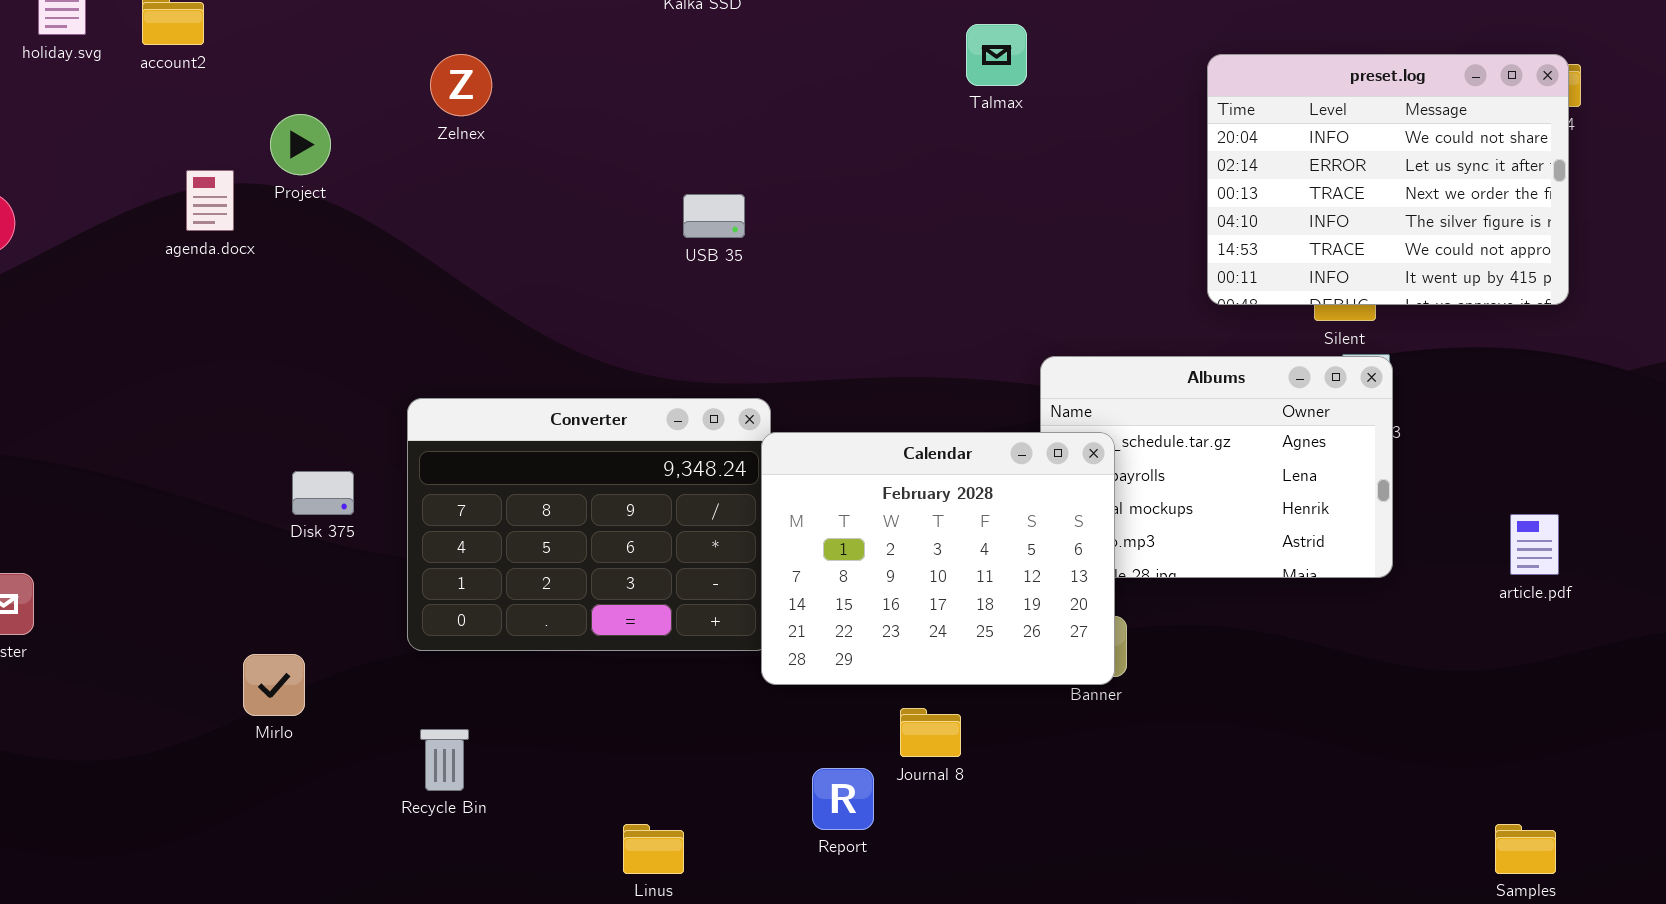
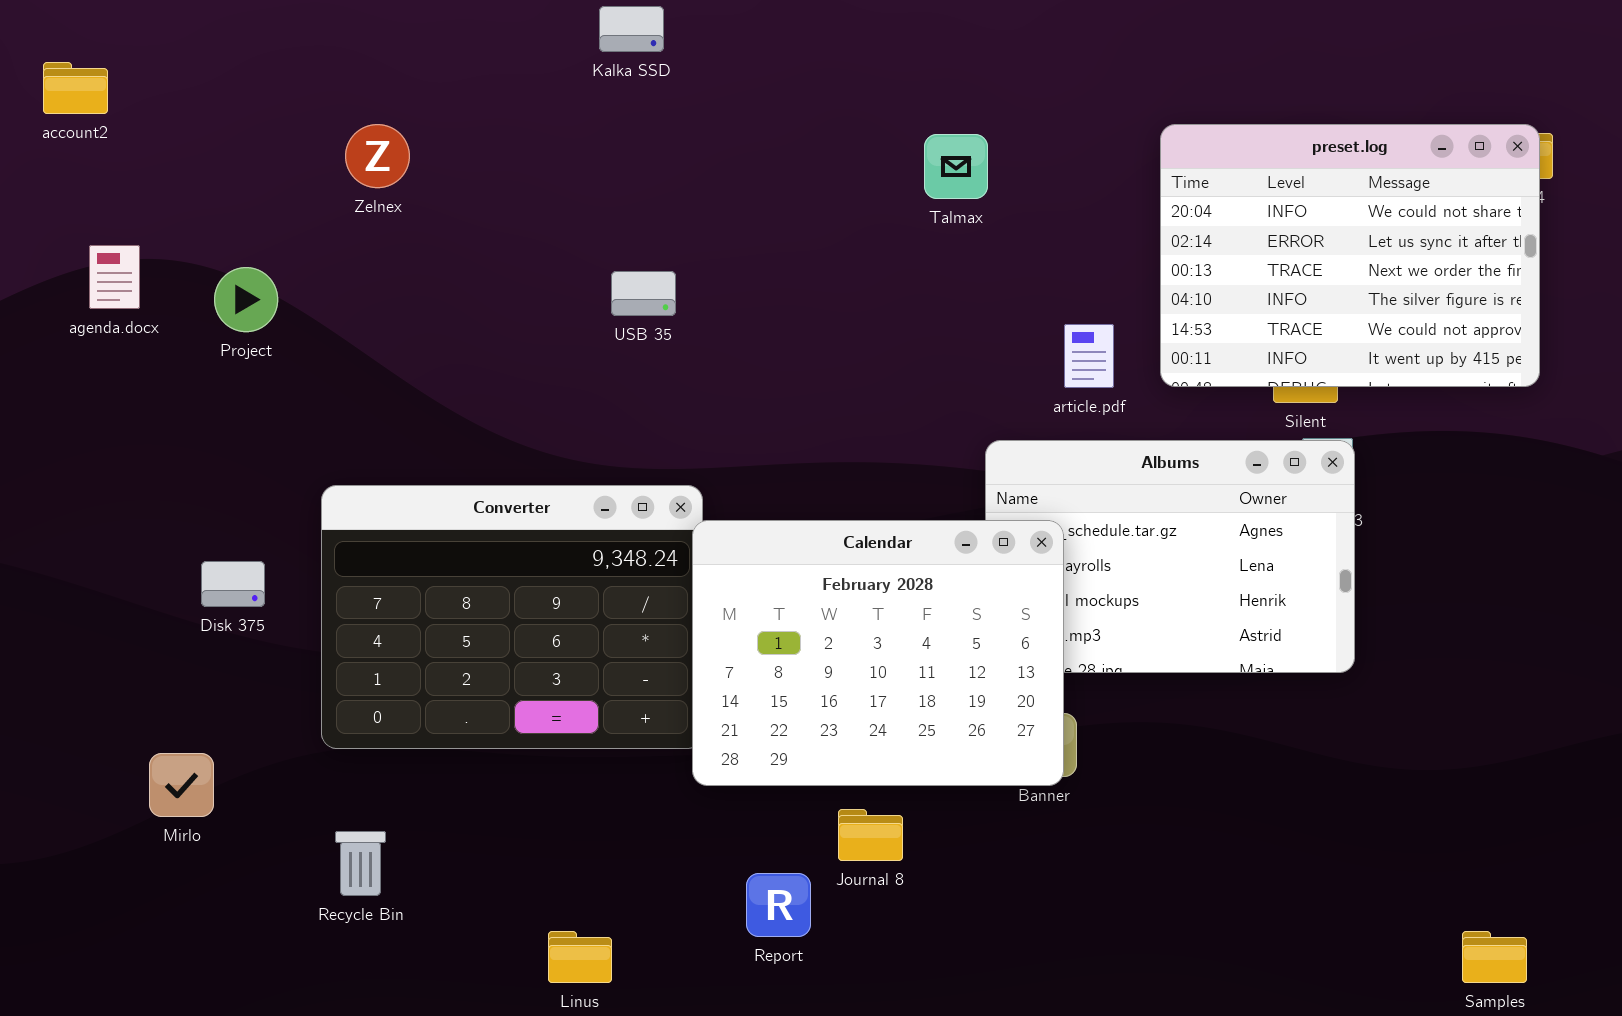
Talmax: [966,24,1027,86] -> [924,134,988,199], moved
Project: [270,114,331,175] -> [214,267,278,332], moved
article.pdf: [1510,514,1559,575] -> [1064,324,1114,388], moved

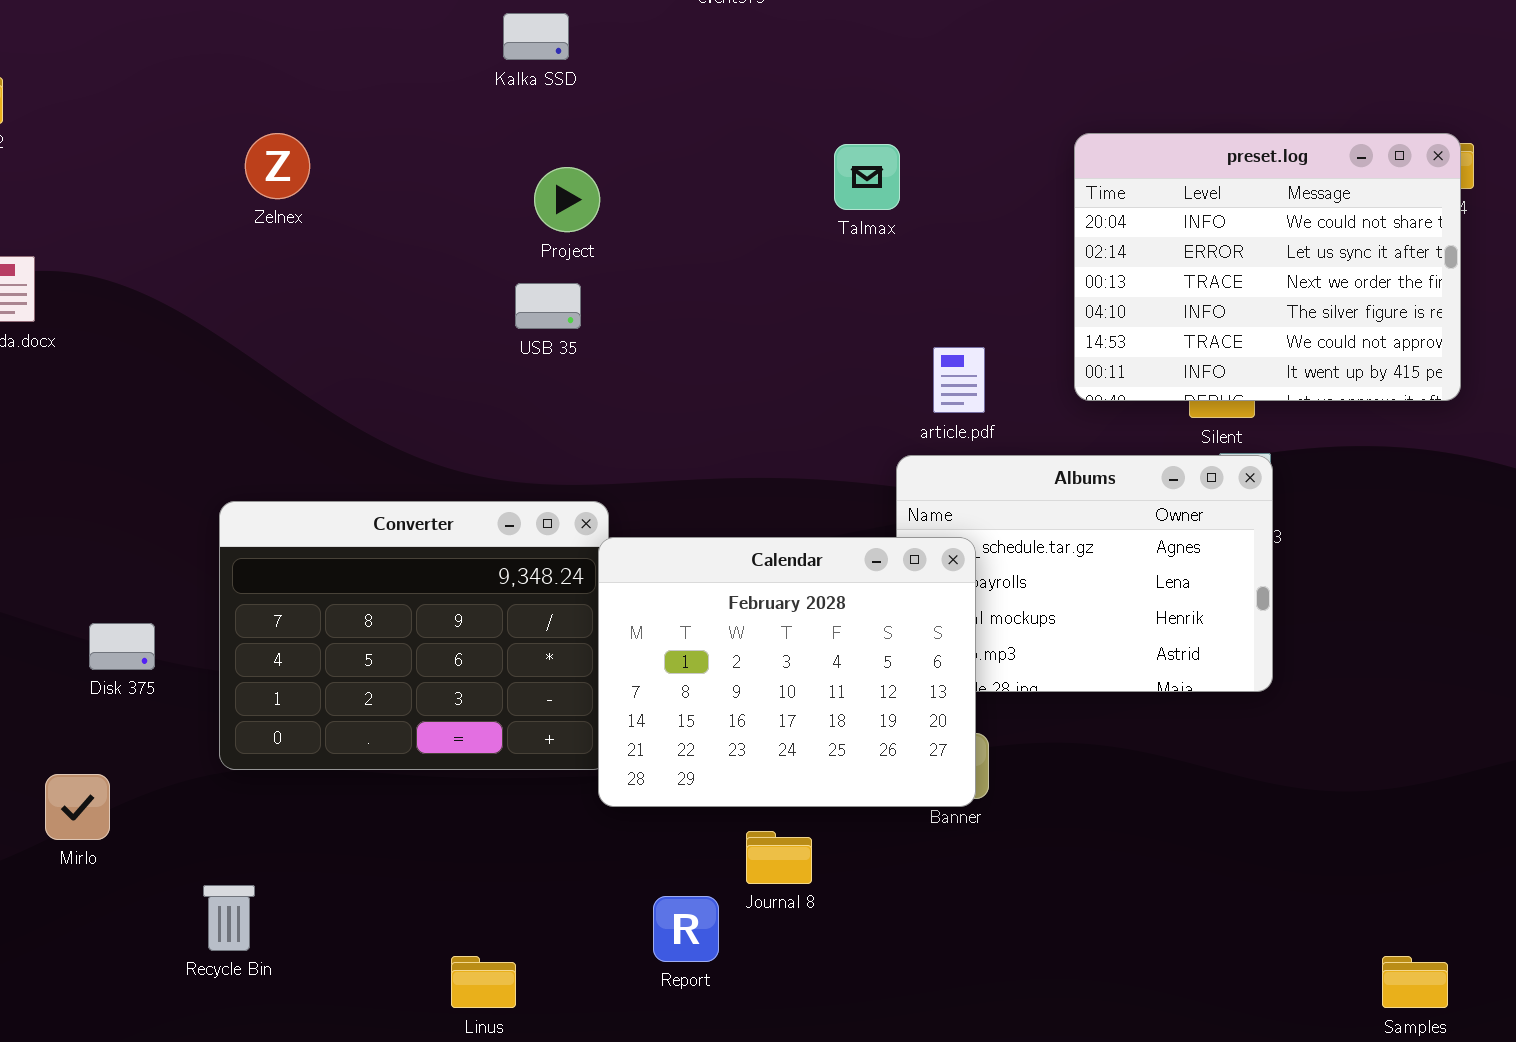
Project: [214,267,278,332] -> [534,167,600,232], moved
article.pdf: [1064,324,1114,388] -> [933,347,985,413], moved
Disk 375: [201,561,265,607] -> [89,623,155,670], moved
Recycle Bin: [335,831,386,896] -> [203,885,255,951], moved

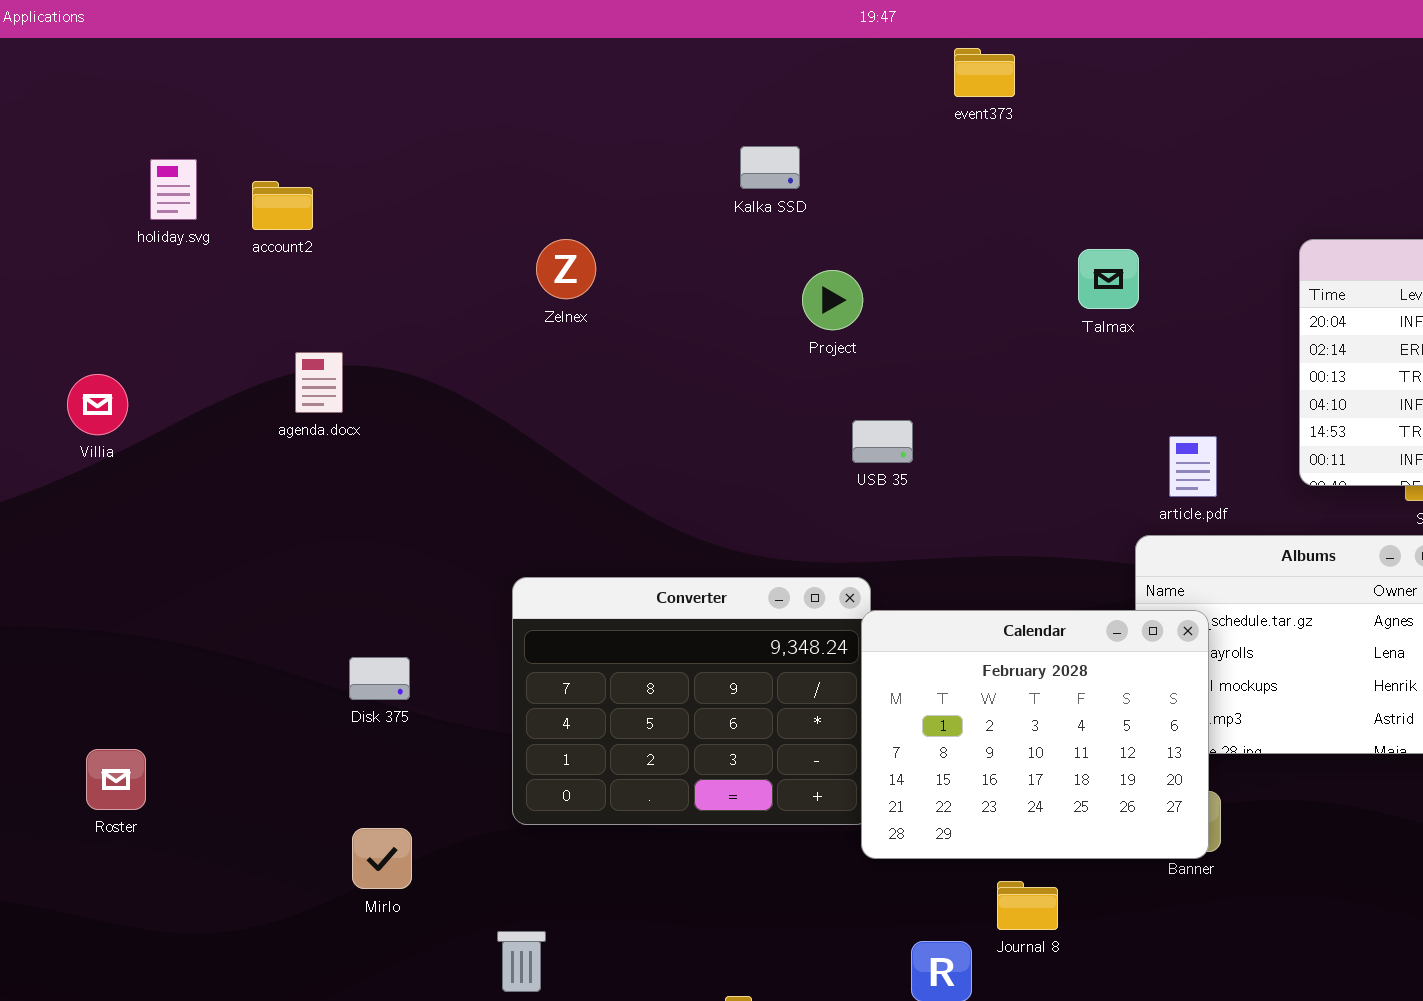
Kalka SSD: [503,13,569,60] -> [740,146,800,189], moved
USB 35: [515,283,581,329] -> [852,420,913,463], moved
Disk 375: [89,623,155,670] -> [349,657,410,700], moved

